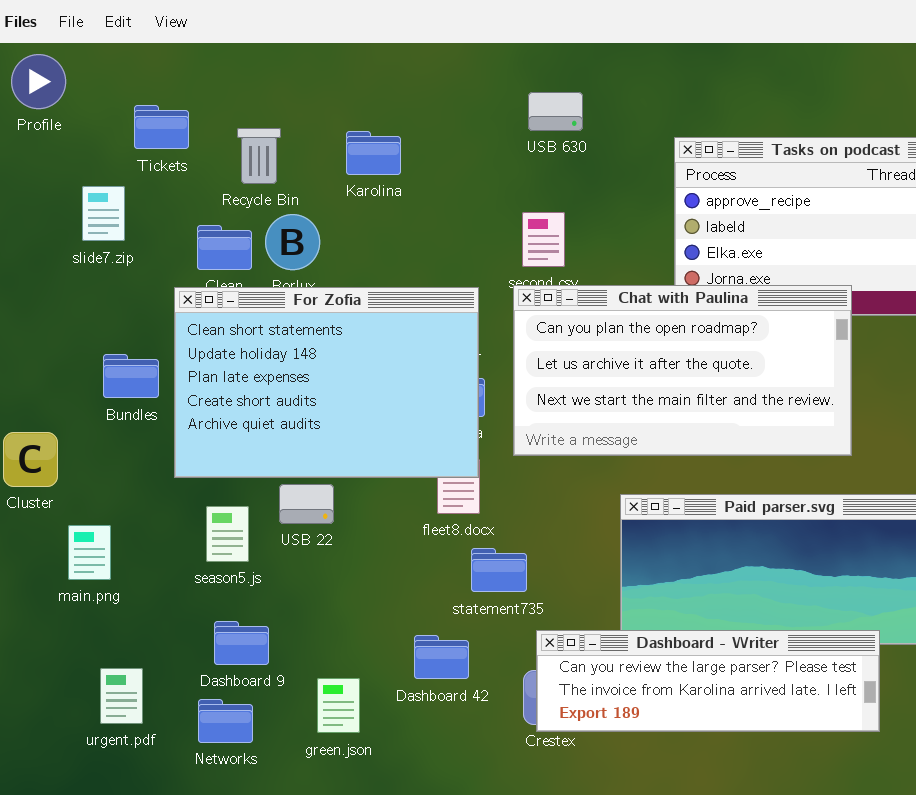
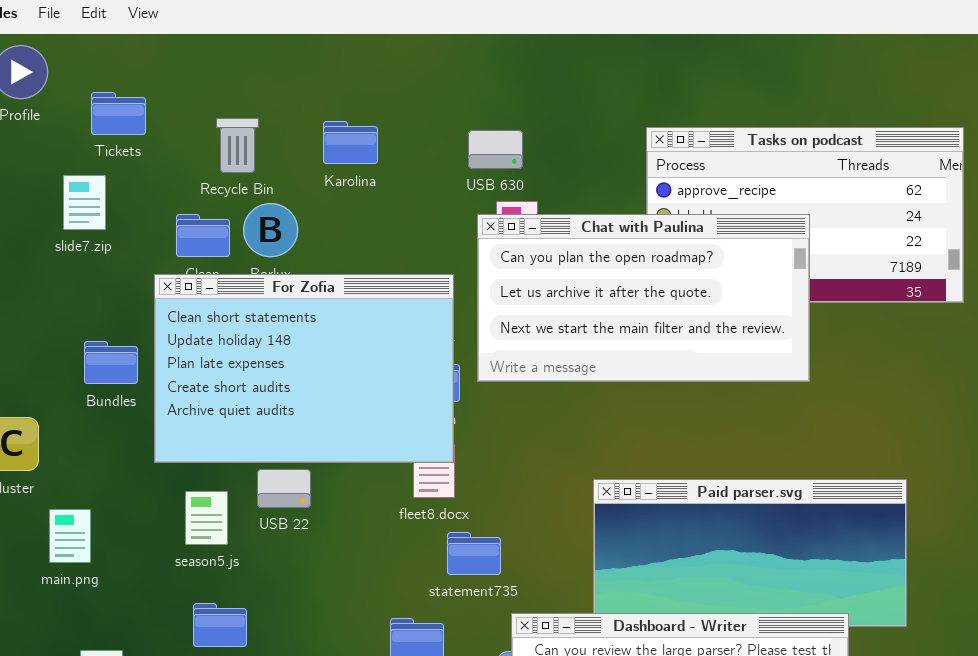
USB 630: [528,92,583,131] -> [468,130,523,169], moved
Tickets: [134,105,189,149] -> [91,92,146,135], moved
Chat with Paulina: [513,285,852,456] -> [477,214,810,382], moved

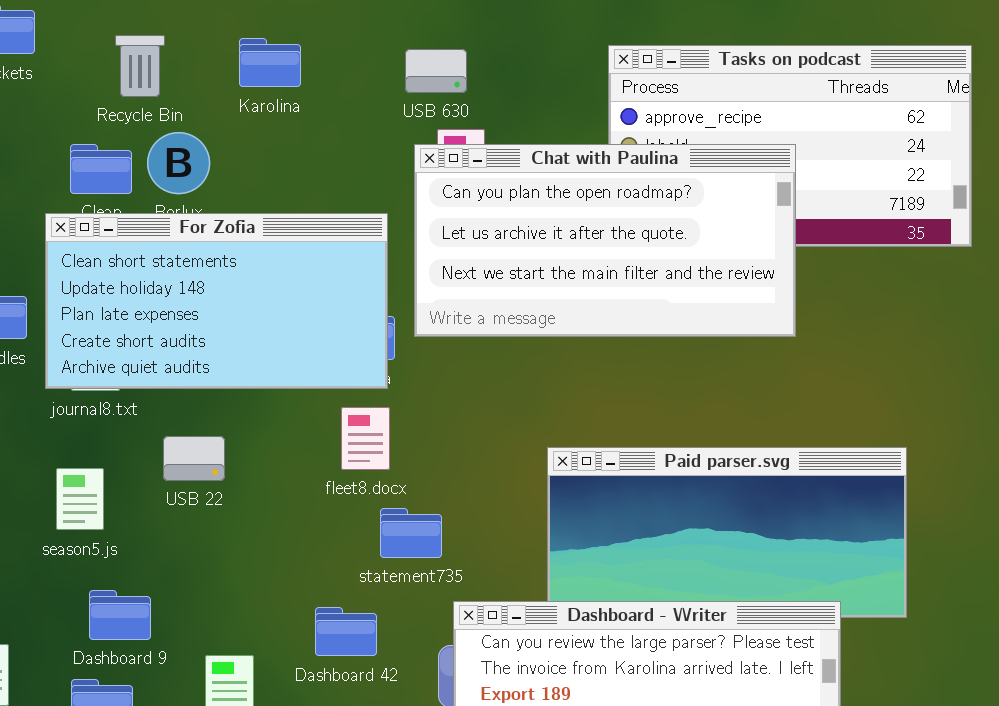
For Zofia: [154,274,454,463] -> [45,213,388,389], resized
season5.js: [185,491,228,545] -> [56,468,104,530], moved

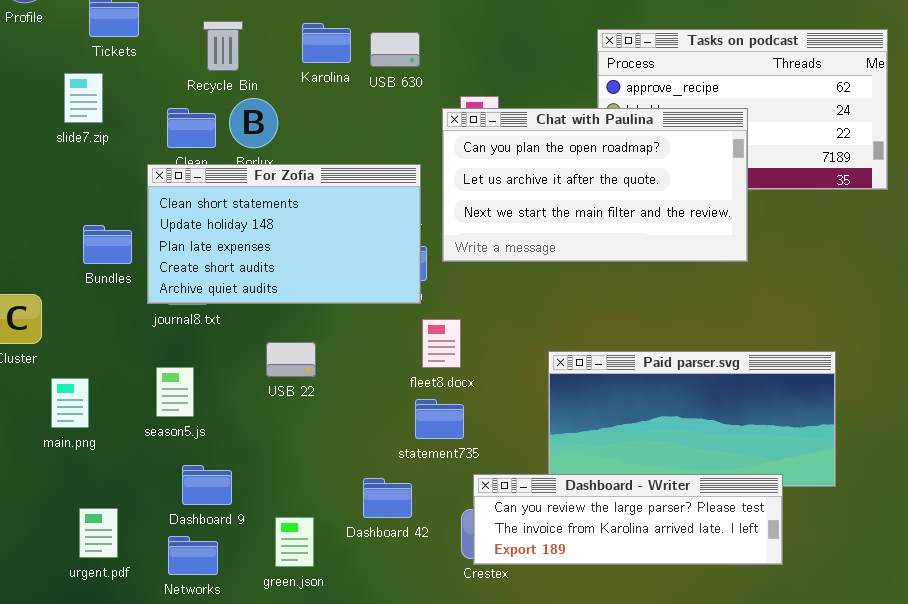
USB 630: [405,49,467,93] -> [370,32,420,67], moved
fleet8.docx: [341,407,390,470] -> [422,319,461,368], moved
USB 22: [163,436,225,481] -> [266,342,316,377], moved

